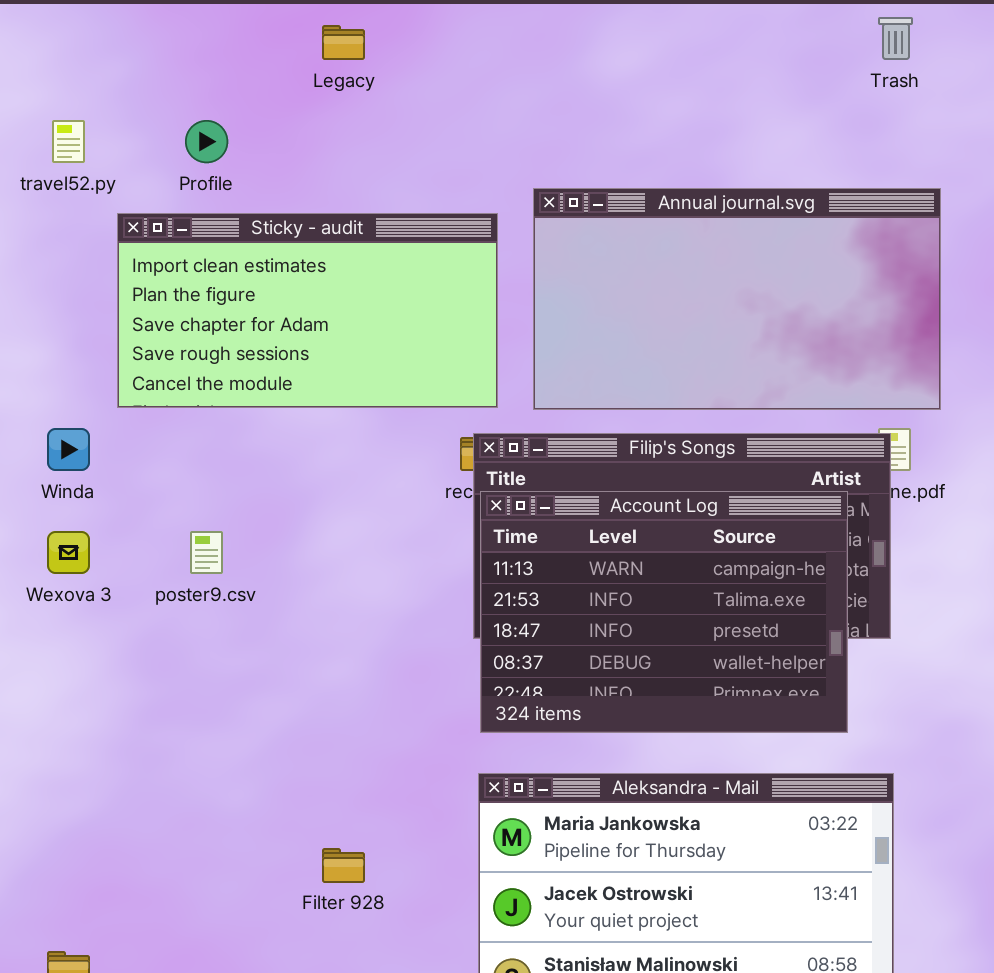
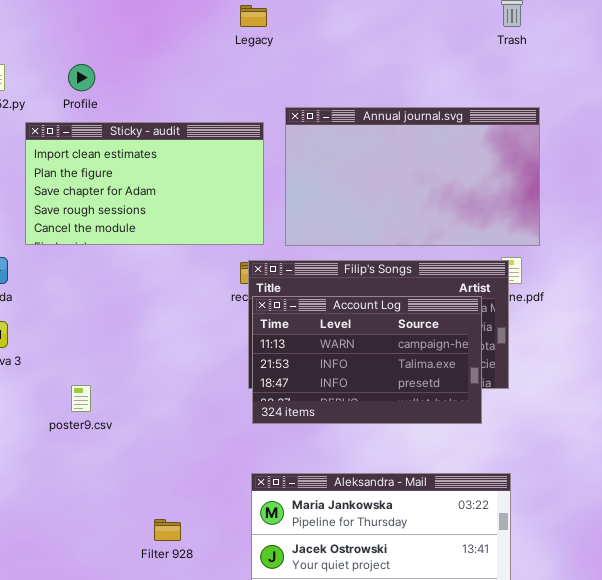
Legacy: [322,25,365,60] -> [240,5,267,27], moved
Account Log: [480,491,848,733] -> [252,296,482,424], resized
poster9.csv: [190,531,223,574] -> [71,385,91,412], moved

